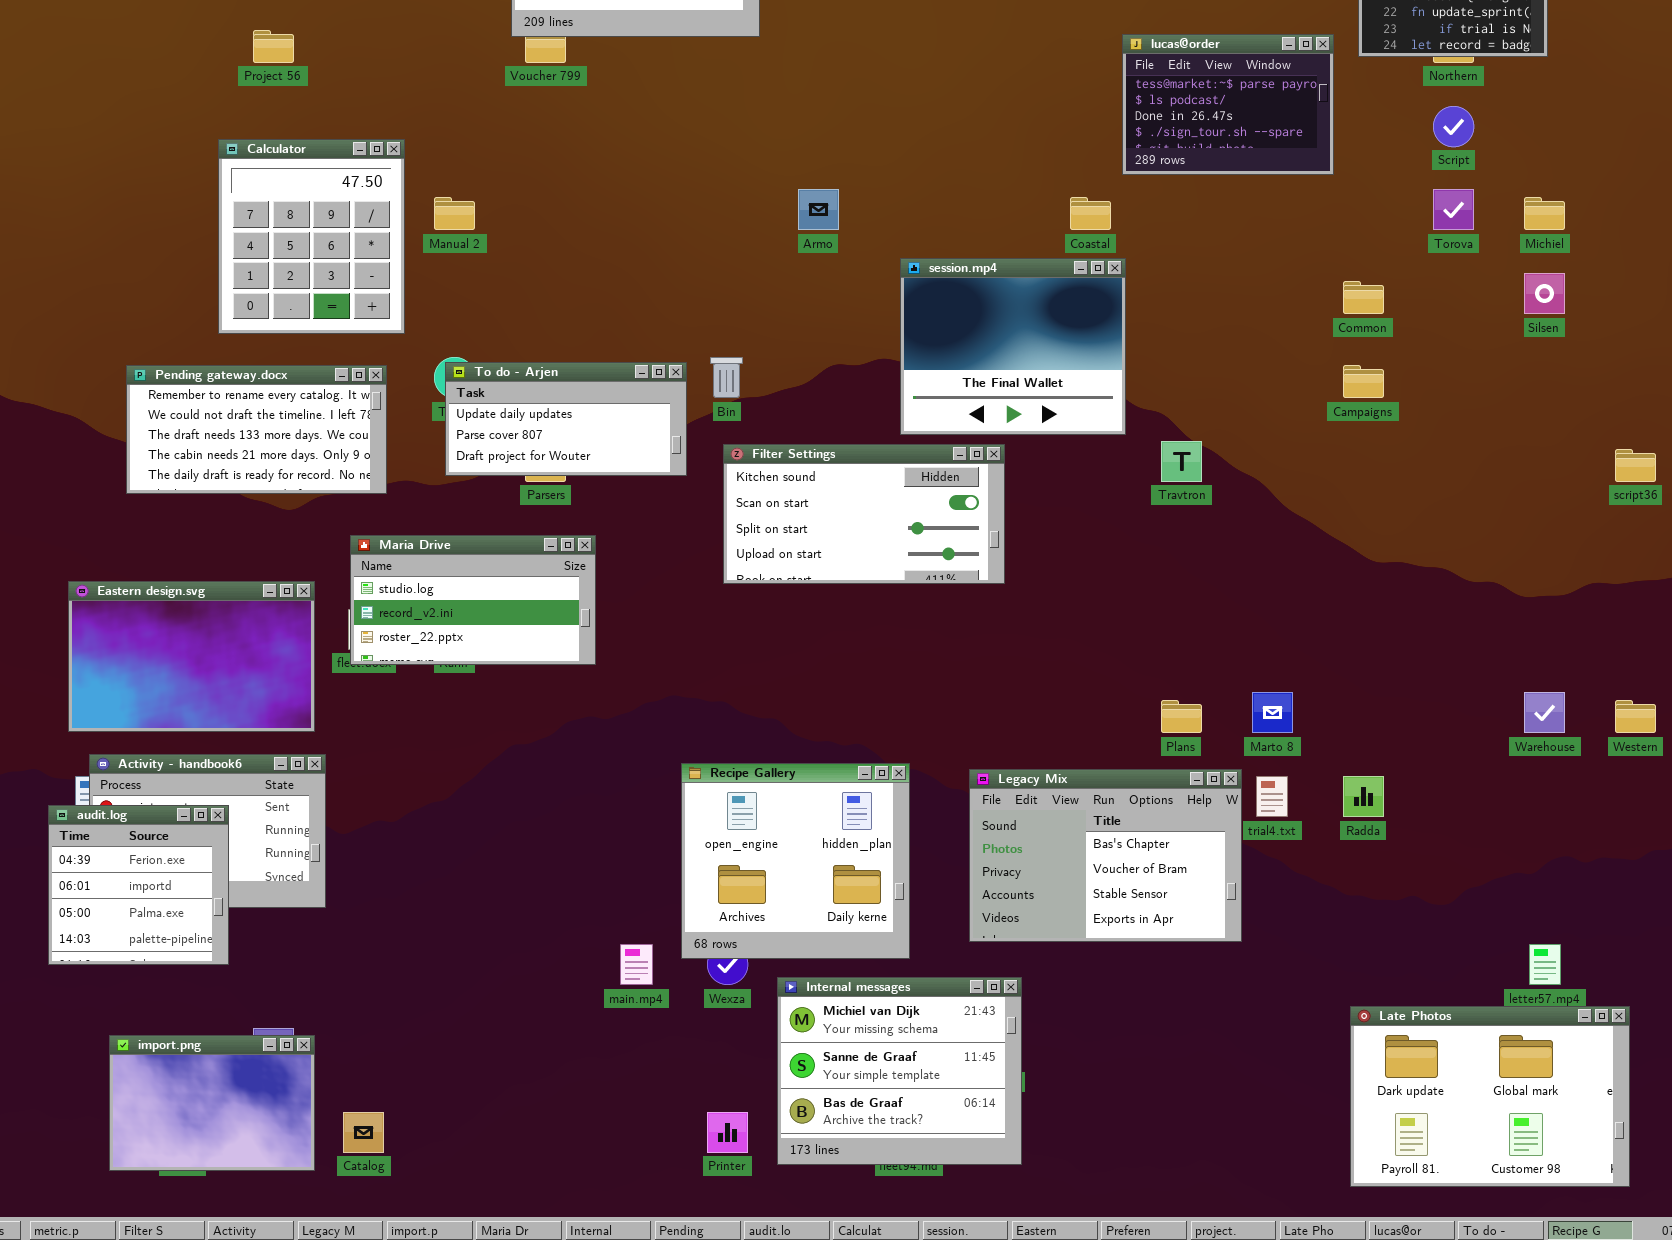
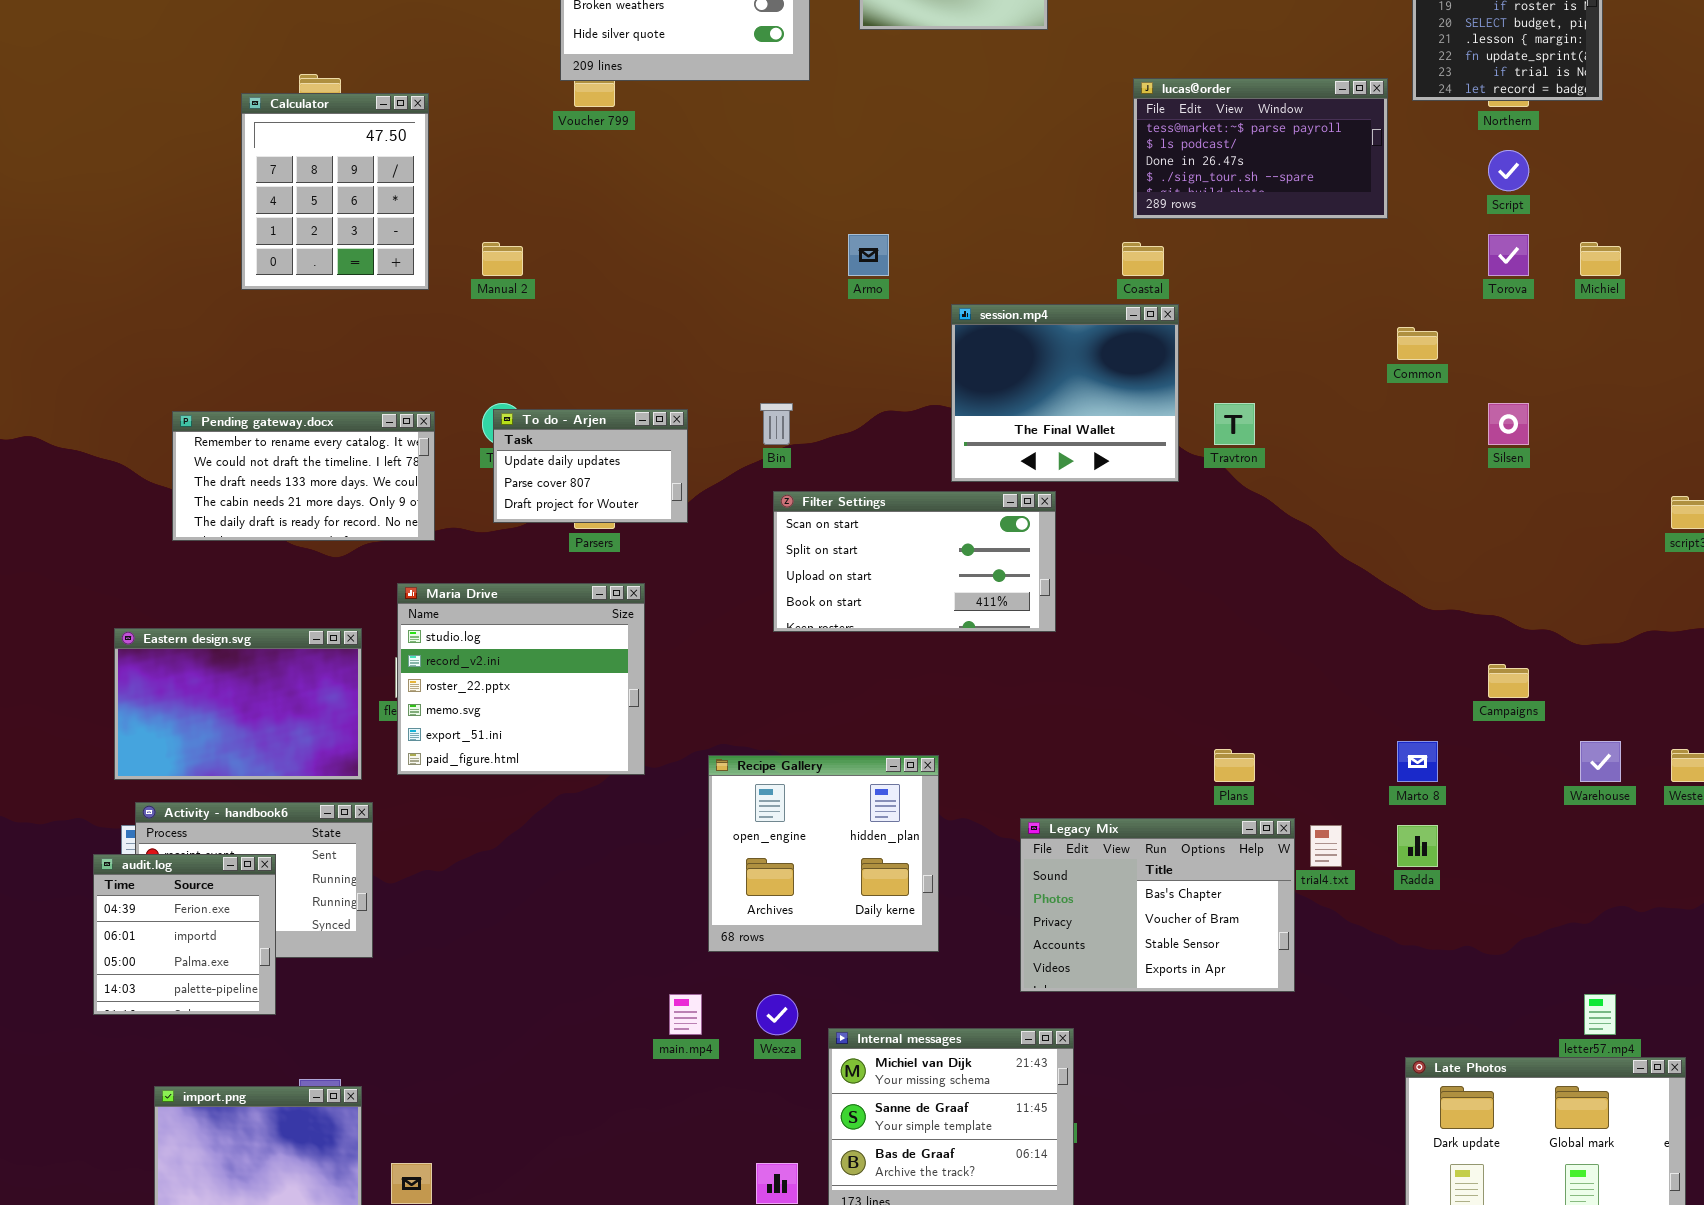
lucas@order: [1122,34,1334,175] -> [1133,78,1388,219], resized
Calculator: [218,139,405,334] -> [241,93,429,290], moved
Silsen: [1524,273,1565,314] -> [1488,403,1529,445], moved
To do - Arjen: [445,362,687,476] -> [493,409,688,523], resized
Campaigns: [1343,365,1384,398] -> [1488,664,1529,698], moved
Travtron: [1161,441,1202,482] -> [1214,403,1255,445], moved
Filter Settings: [723,444,1005,584] -> [773,491,1056,632], scrolled down 1 row
Maria Drive: [350,535,596,665] -> [397,583,645,775], resized
Marto 8: [1252,692,1293,733] -> [1397,741,1438,782], moved
Recipe Gallery: [681,763,910,959] -> [708,755,939,952], moved

